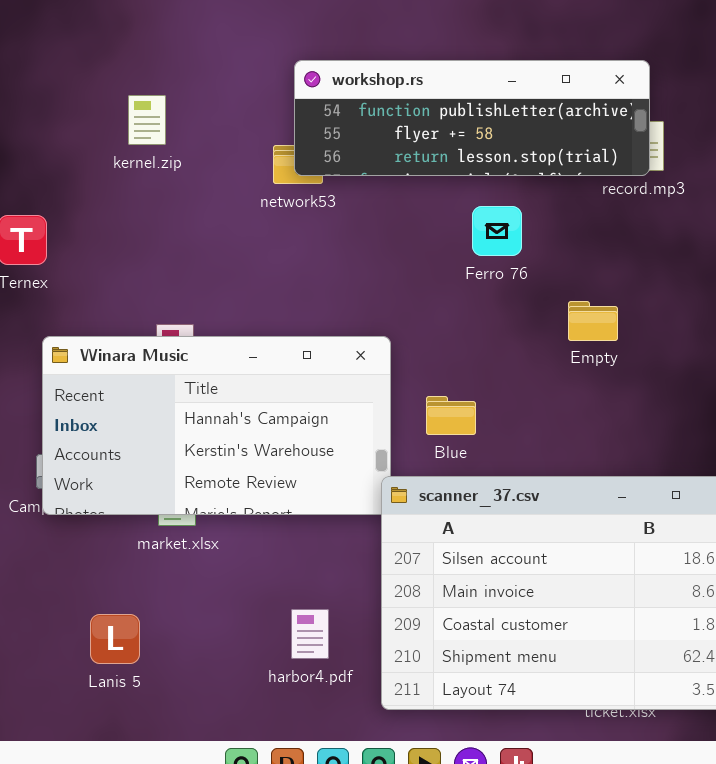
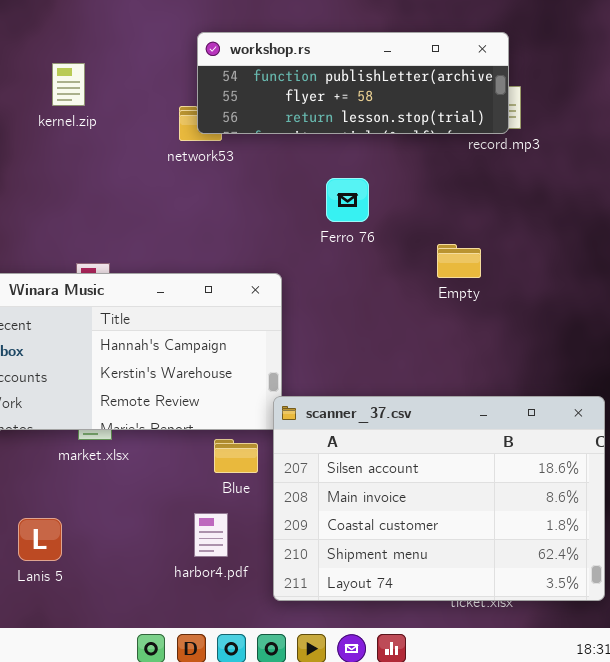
Ferro 76: [472,206,522,256] -> [326,178,369,222], moved
Blue: [426,396,476,435] -> [214,439,258,473], moved

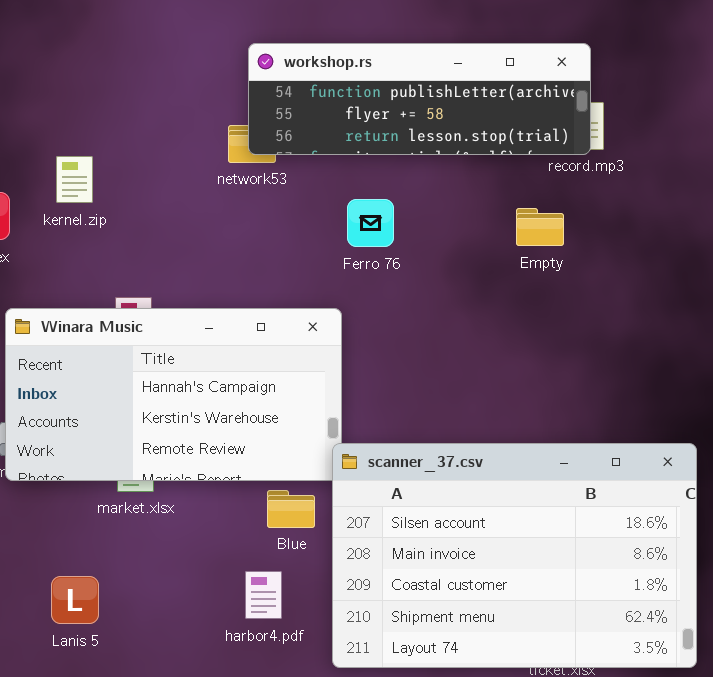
kernel.zip: [52,63,85,106] -> [56,156,93,203], moved
Ferro 76: [326,178,369,222] -> [347,199,394,247], moved
Empty: [437,244,481,278] -> [516,208,564,246], moved

